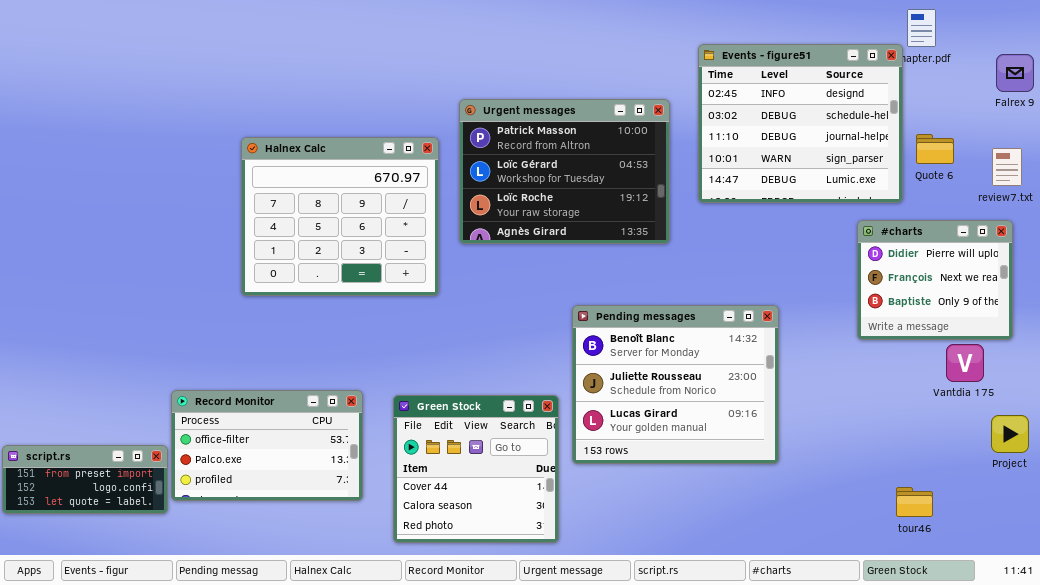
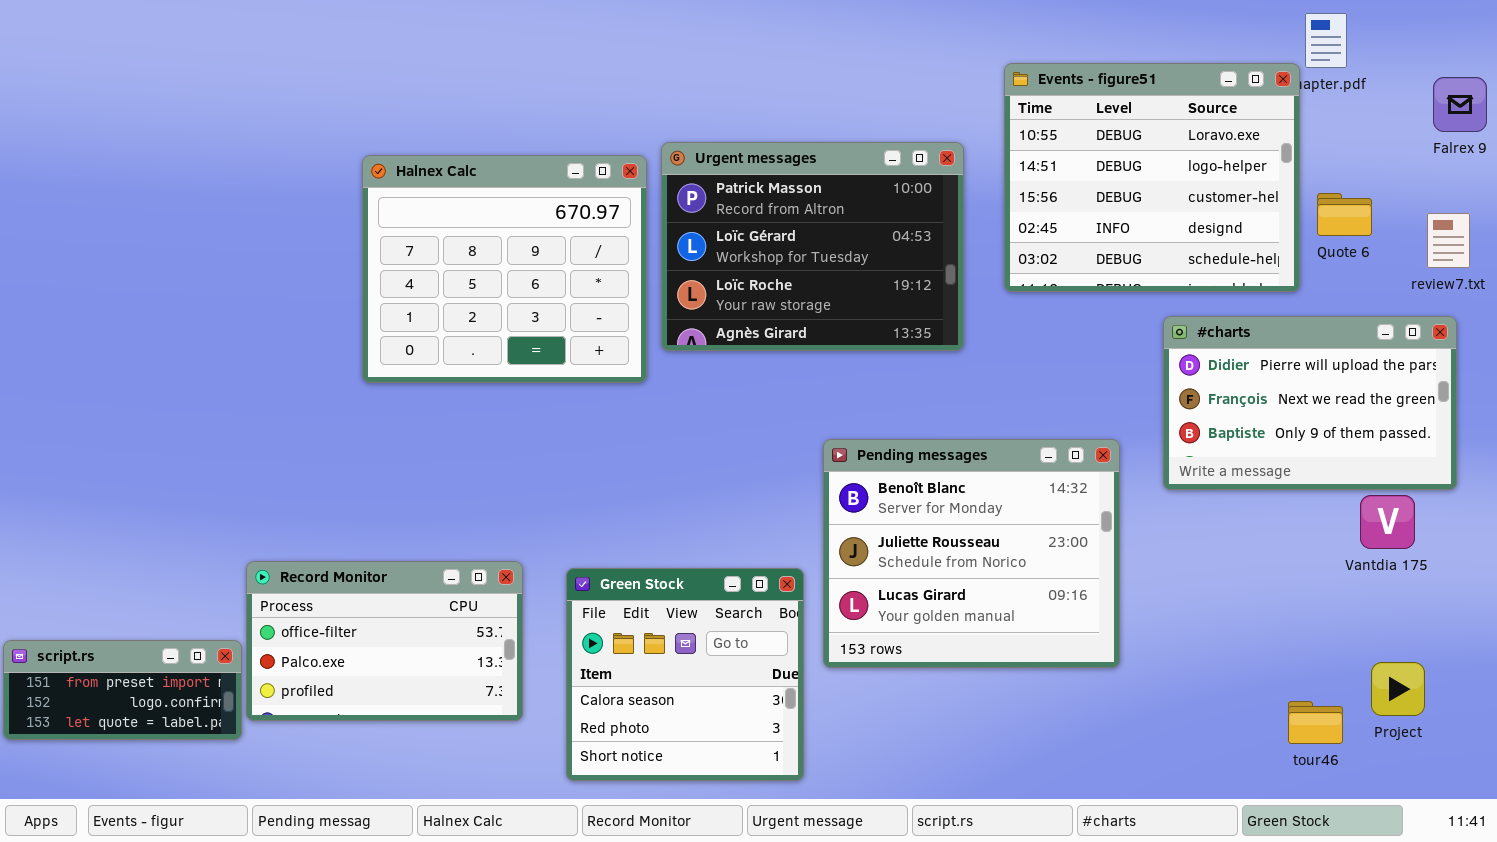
Events - figure51: [698,44,903,203] -> [1004,63,1300,292], scrolled up 3 rows
Halnex Calc: [241,137,439,296] -> [362,155,647,383], moved
#charts: [857,220,1013,340] -> [1163,316,1457,490], resized
Green Stock: [393,395,559,543] -> [566,568,804,781], scrolled down 1 row
Project: [991,415,1029,453] -> [1371,662,1425,716], moved

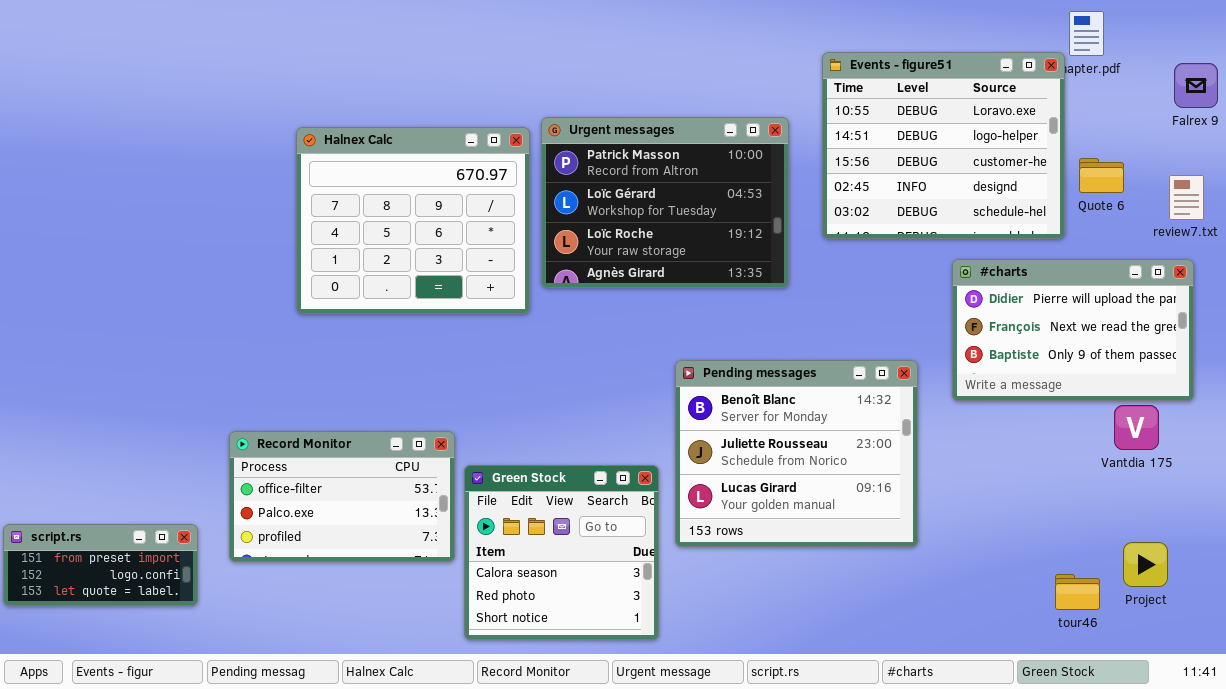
Record Monitor: [246,561,523,721] -> [229,431,455,562], moved

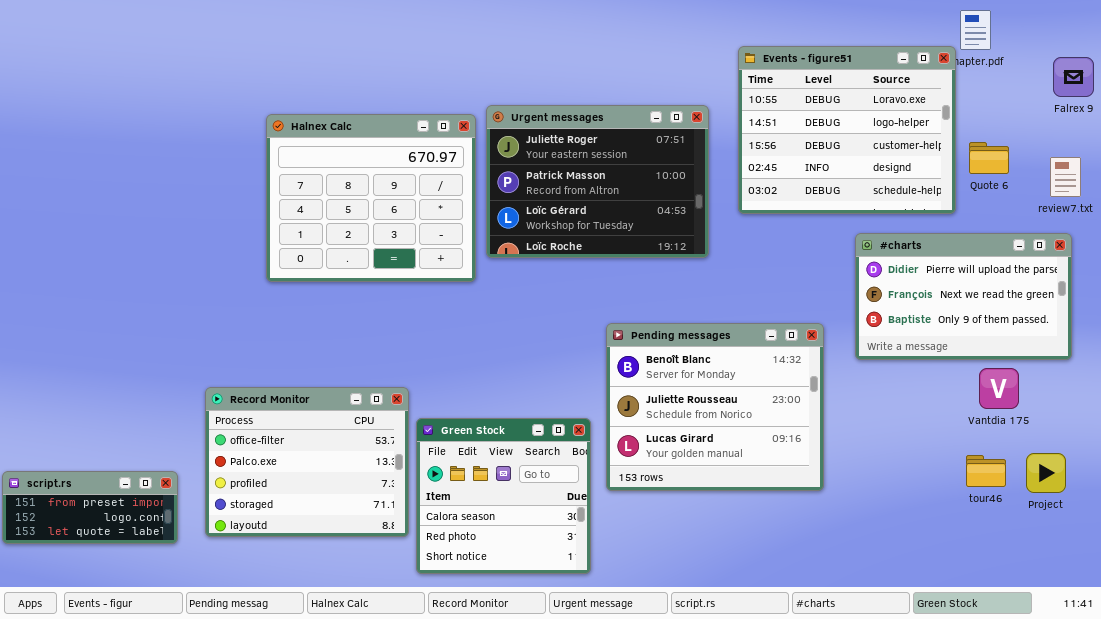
Urgent messages: [541,117,789,288] -> [486,105,709,258], scrolled up 1 row
Vantdia 175: [1114,405,1159,450] -> [979,368,1019,409], moved
Record Monitor: [229,431,455,562] -> [205,387,409,537], resized
Project: [1123,542,1168,587] -> [1026,453,1066,493], moved
tour46: [1055,574,1100,610] -> [966,455,1006,487], moved

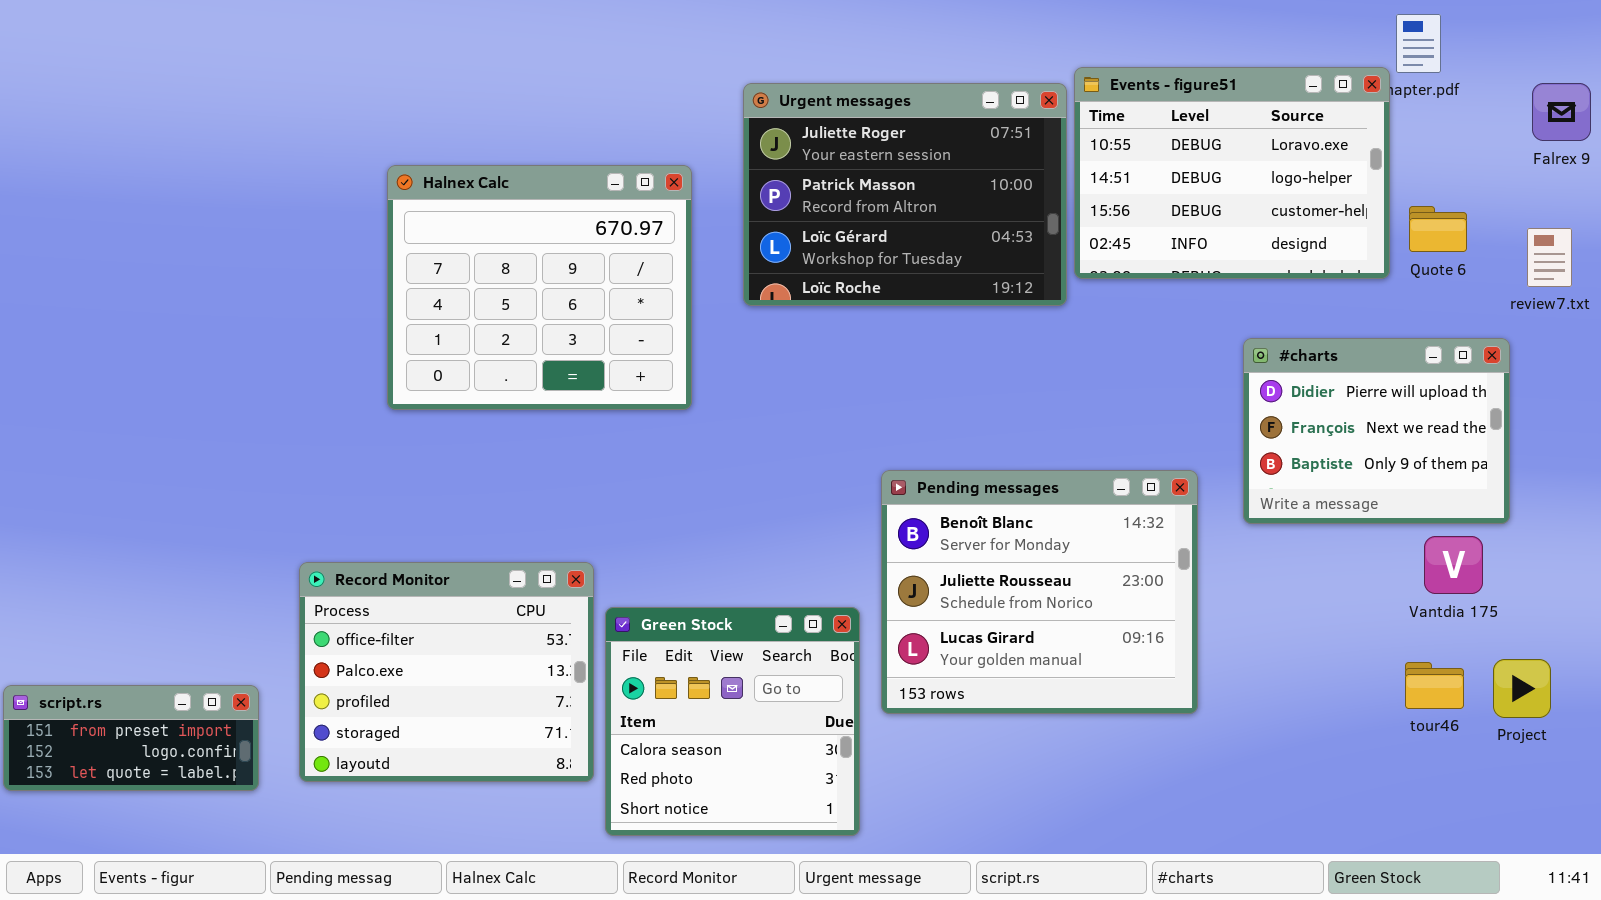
Events - figure51: [738,46,956,214] -> [1074,67,1390,279], resized
Urgent messages: [486,105,709,258] -> [743,83,1067,306], moved
#charts: [855,233,1072,360] -> [1243,338,1510,524], resized

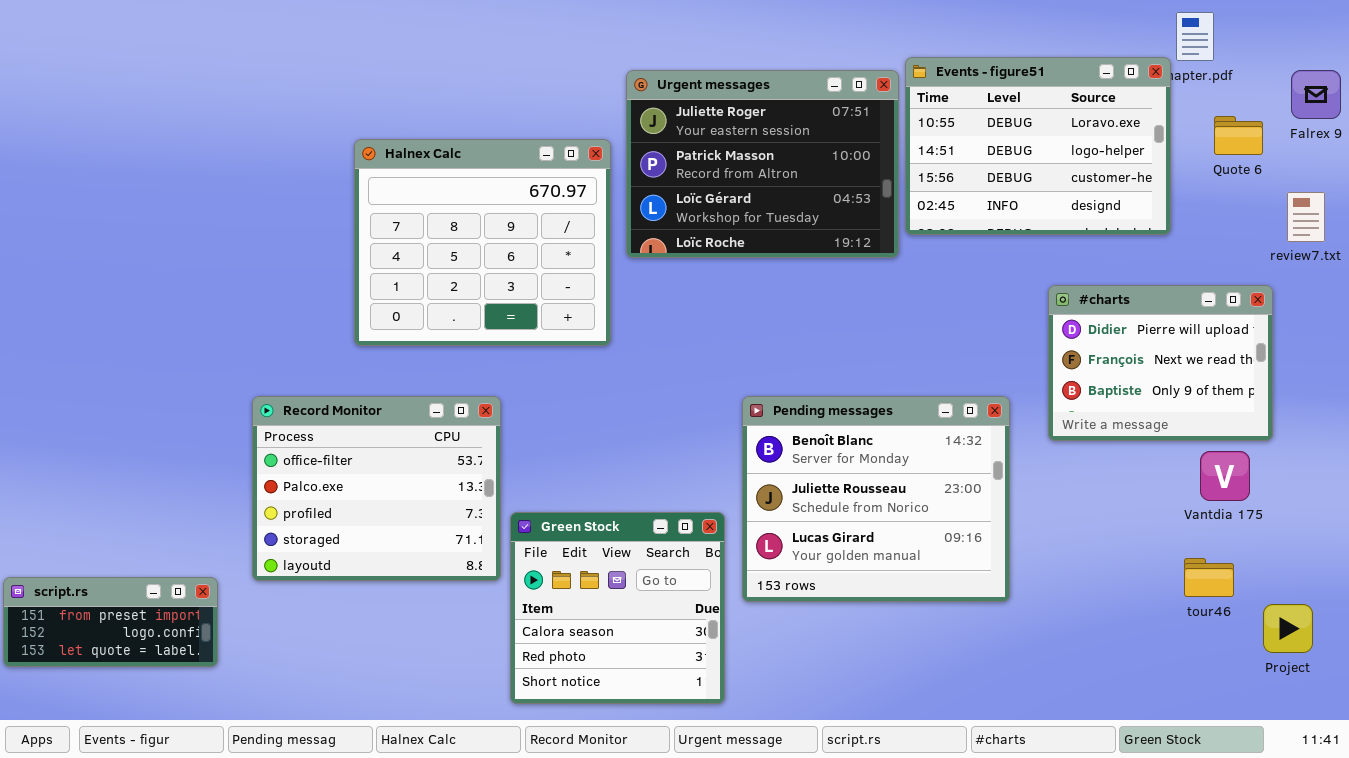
Halnex Calc: [387,165,692,410] -> [354,139,611,346], moved
Quote 6: [1409,206,1467,252] -> [1214,116,1263,155], moved
Record Monitor: [299,562,594,782] -> [252,396,501,581], moved
Project: [1493,659,1551,718] -> [1263,604,1313,653], moved

